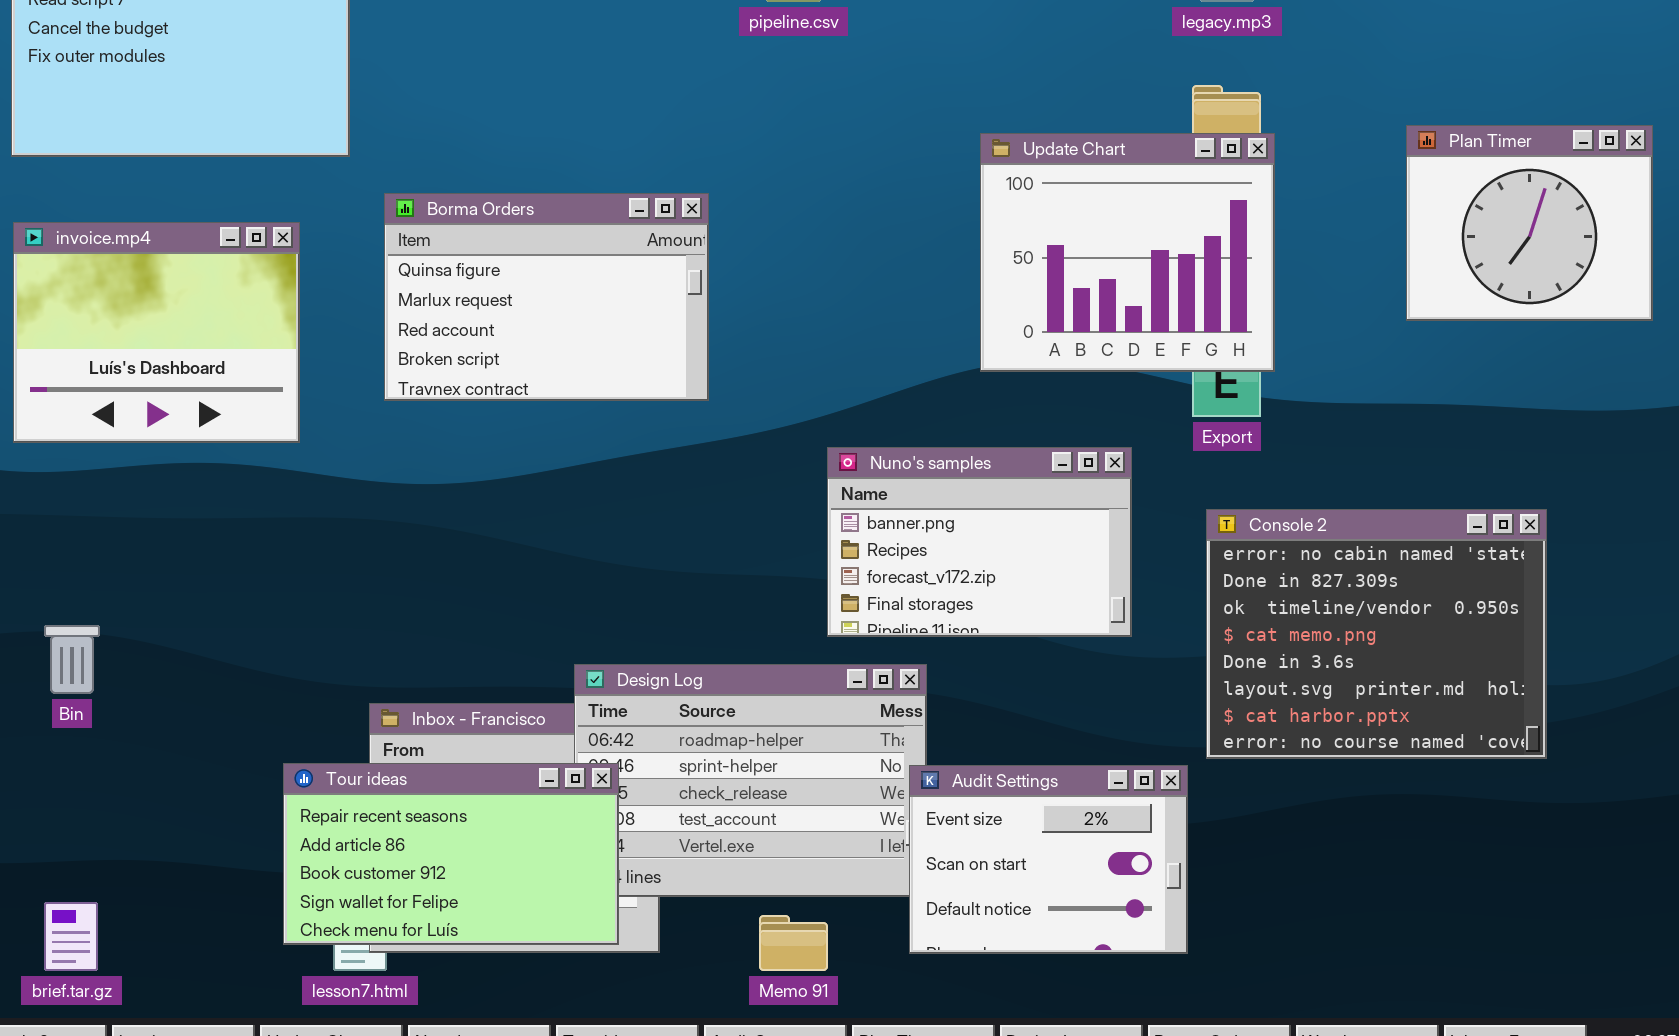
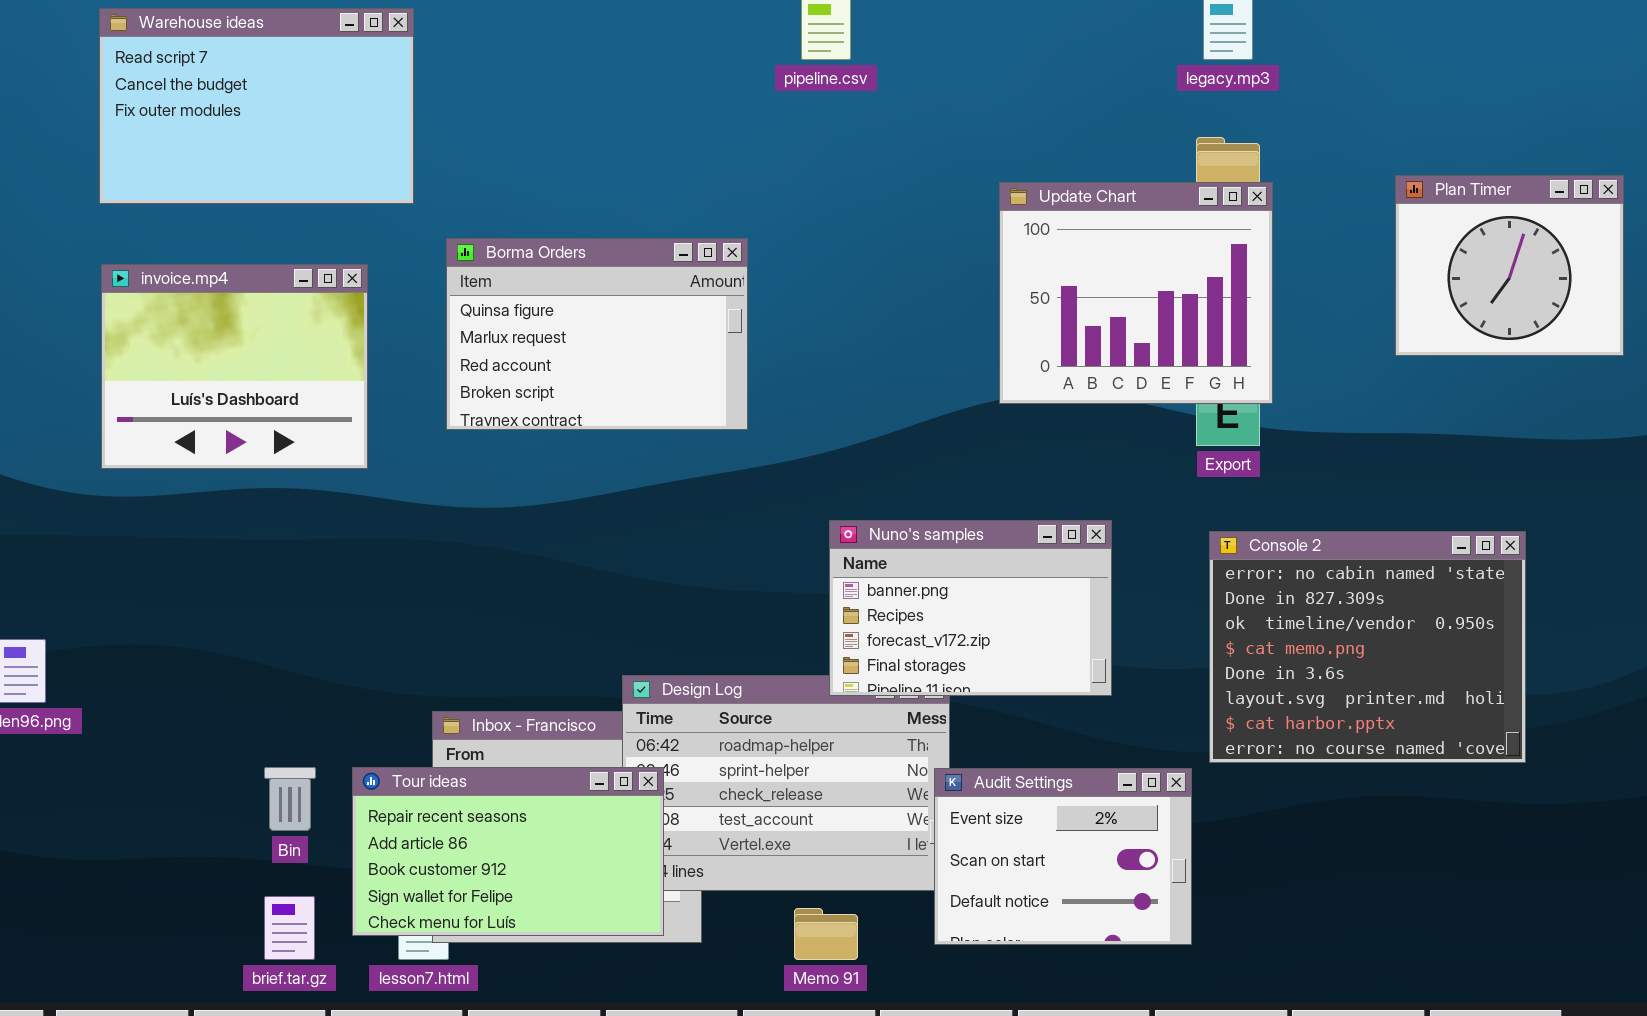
Nuno's samples: [827,447,1132,637] -> [829,520,1112,696], moved
Bin: [44,625,100,694] -> [264,767,316,831], moved
brief.tar.gz: [44,902,98,971] -> [264,896,315,960], moved

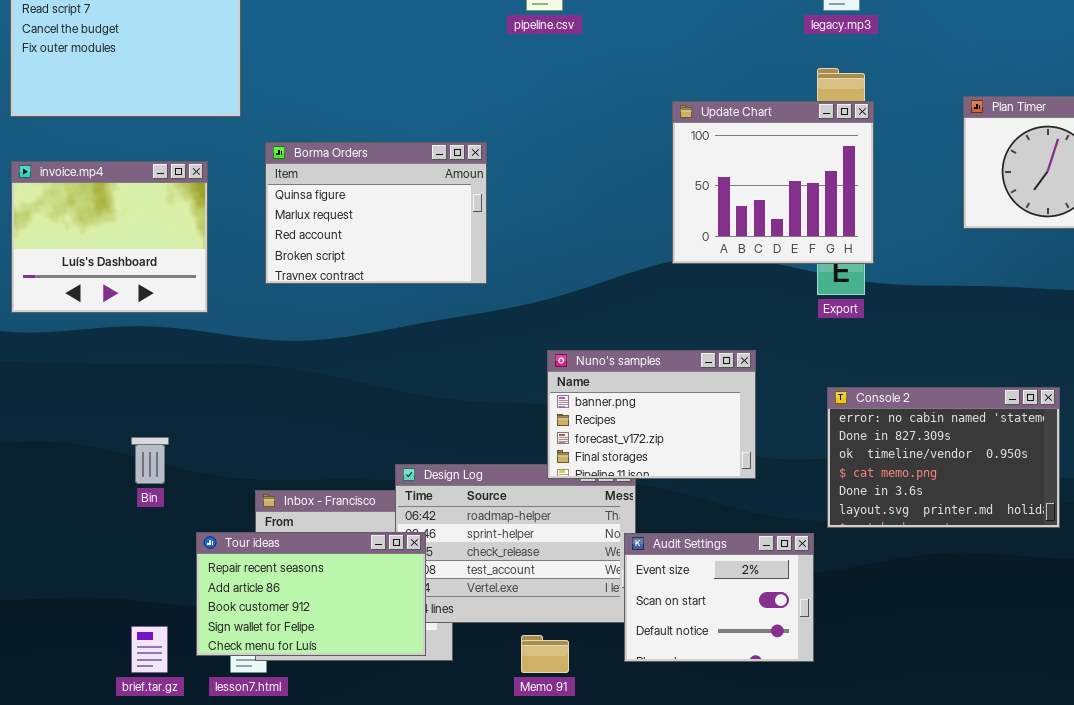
Console 2: [1209,531,1526,763] -> [827,387,1060,528], resized
Bin: [264,767,316,831] -> [131,437,169,484], moved

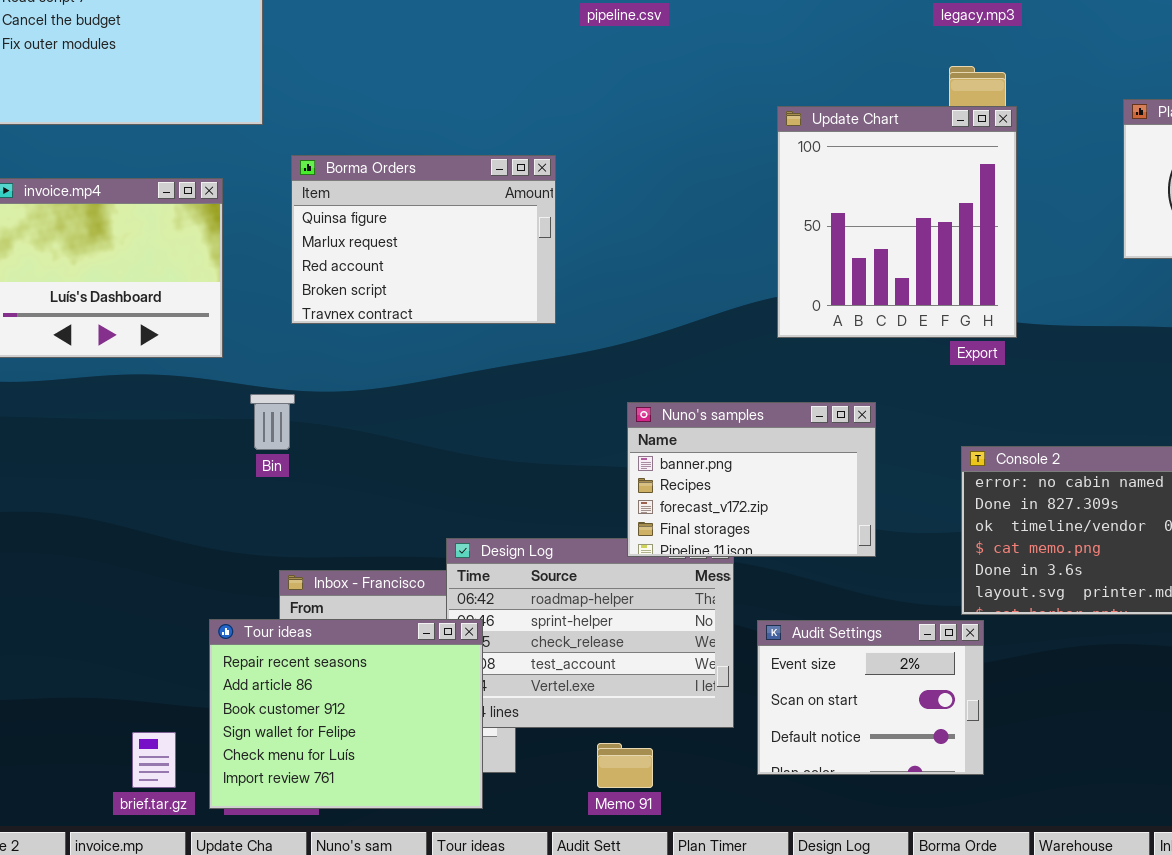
Update Chart: [672,101,874,264] -> [777,106,1017,338], resized
Bin: [131,437,169,484] -> [250,394,295,450], moved
Tour ideas: [196,532,426,656] -> [209,619,483,809], resized
Audit Settings: [624,533,814,662] -> [757,620,984,775], moved

